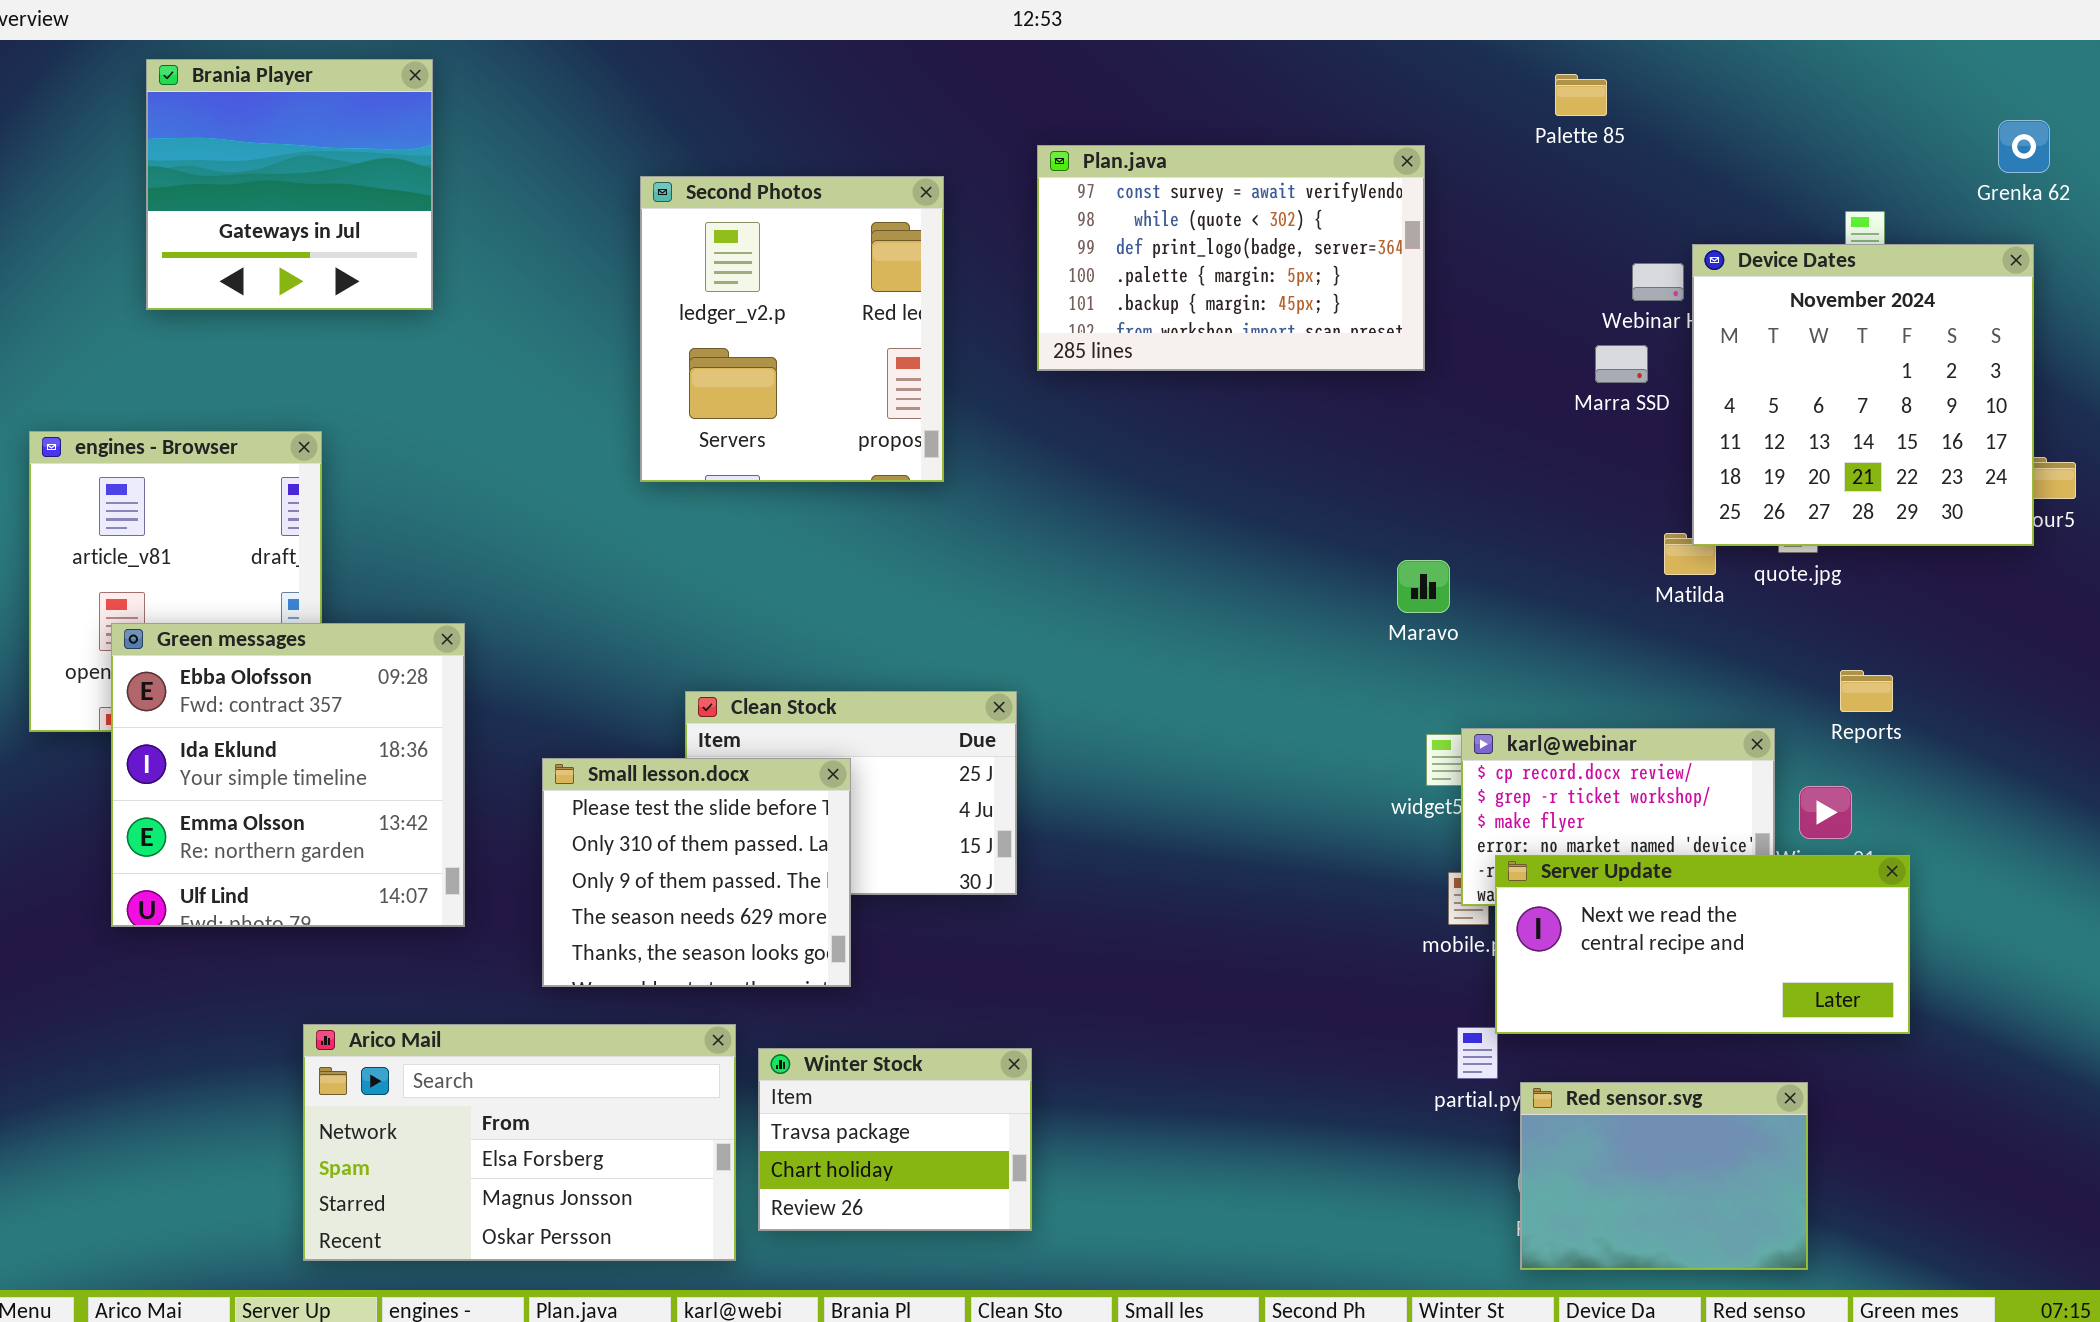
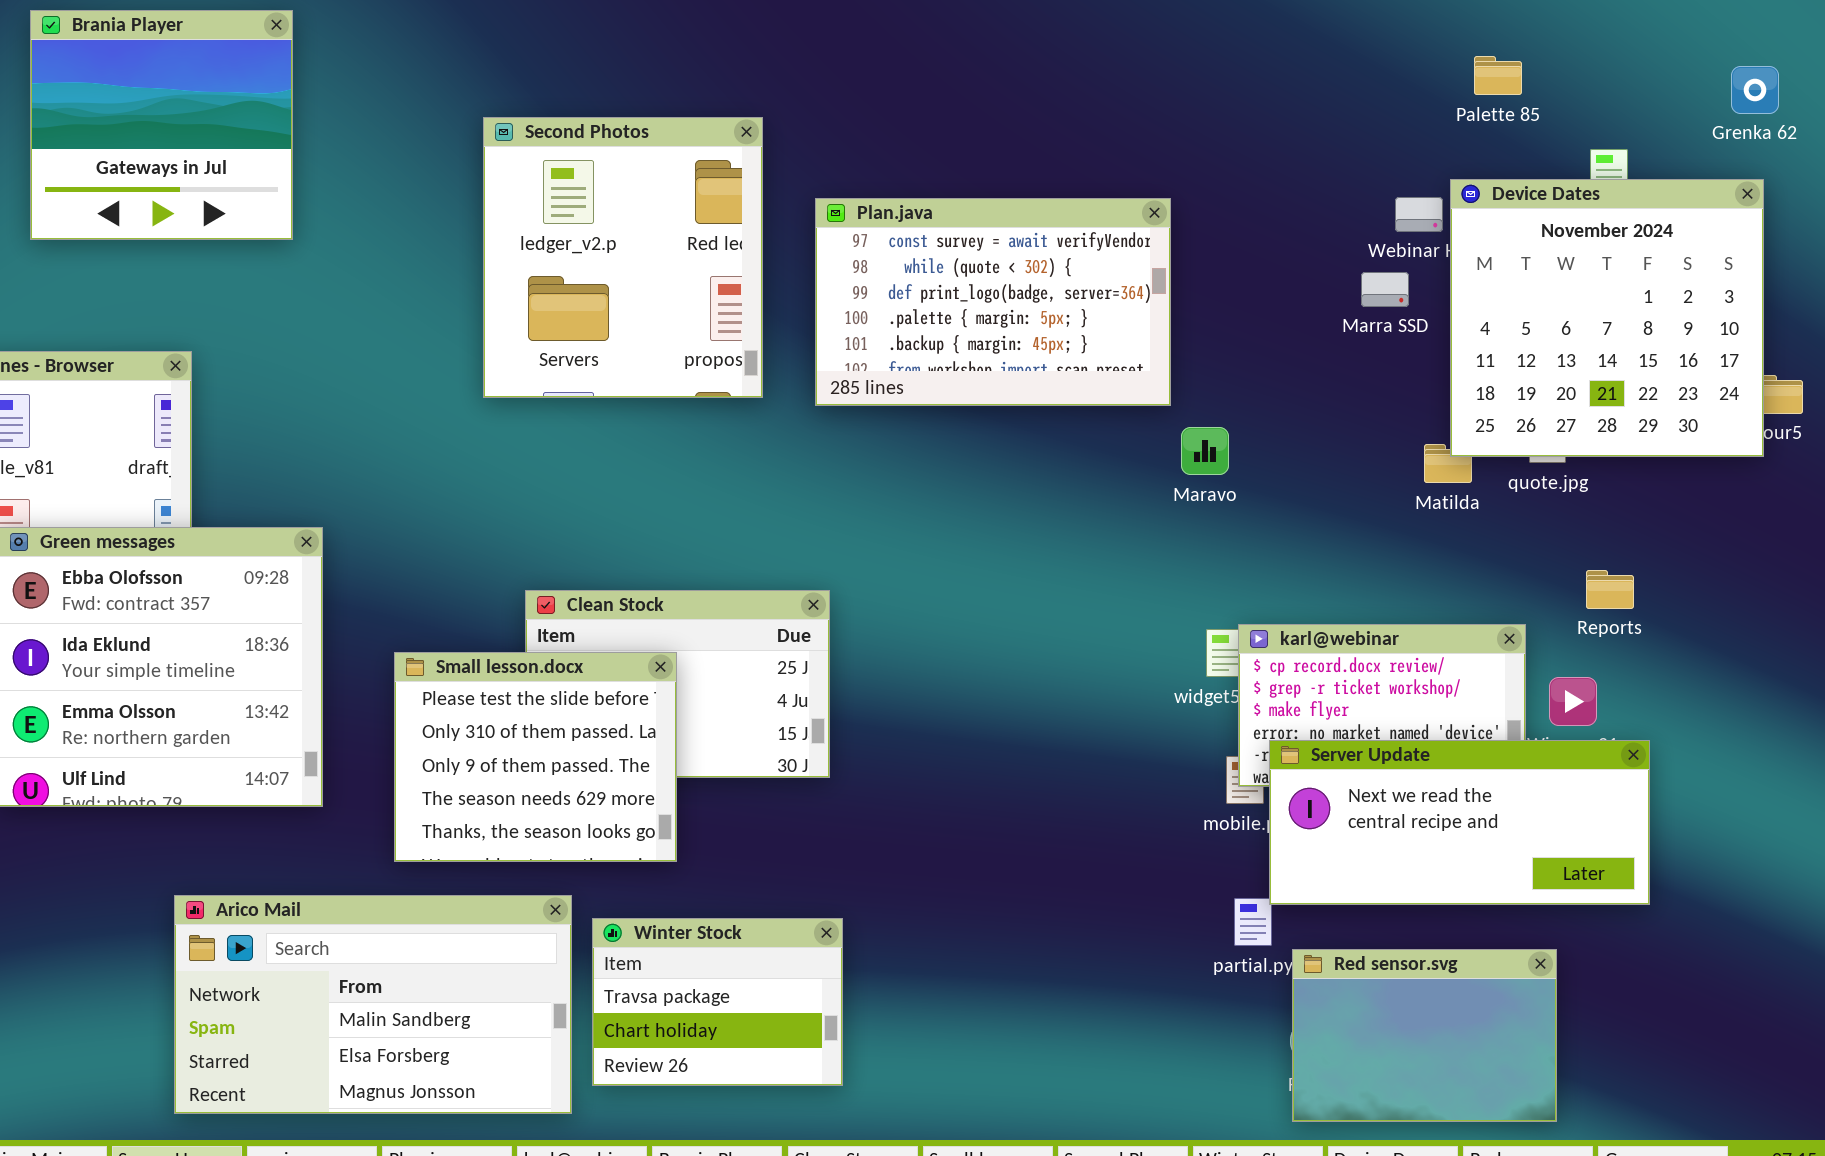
Palette 85: [1555,74,1607,116] -> [1474,56,1522,95], moved
Plan.java: [1037,145,1425,371] -> [815,198,1171,406], moved
Maravo: [1397,560,1450,613] -> [1181,427,1229,475], moved
Arico Mail: [303,1024,736,1261] -> [174,895,572,1114], scrolled up 1 row

